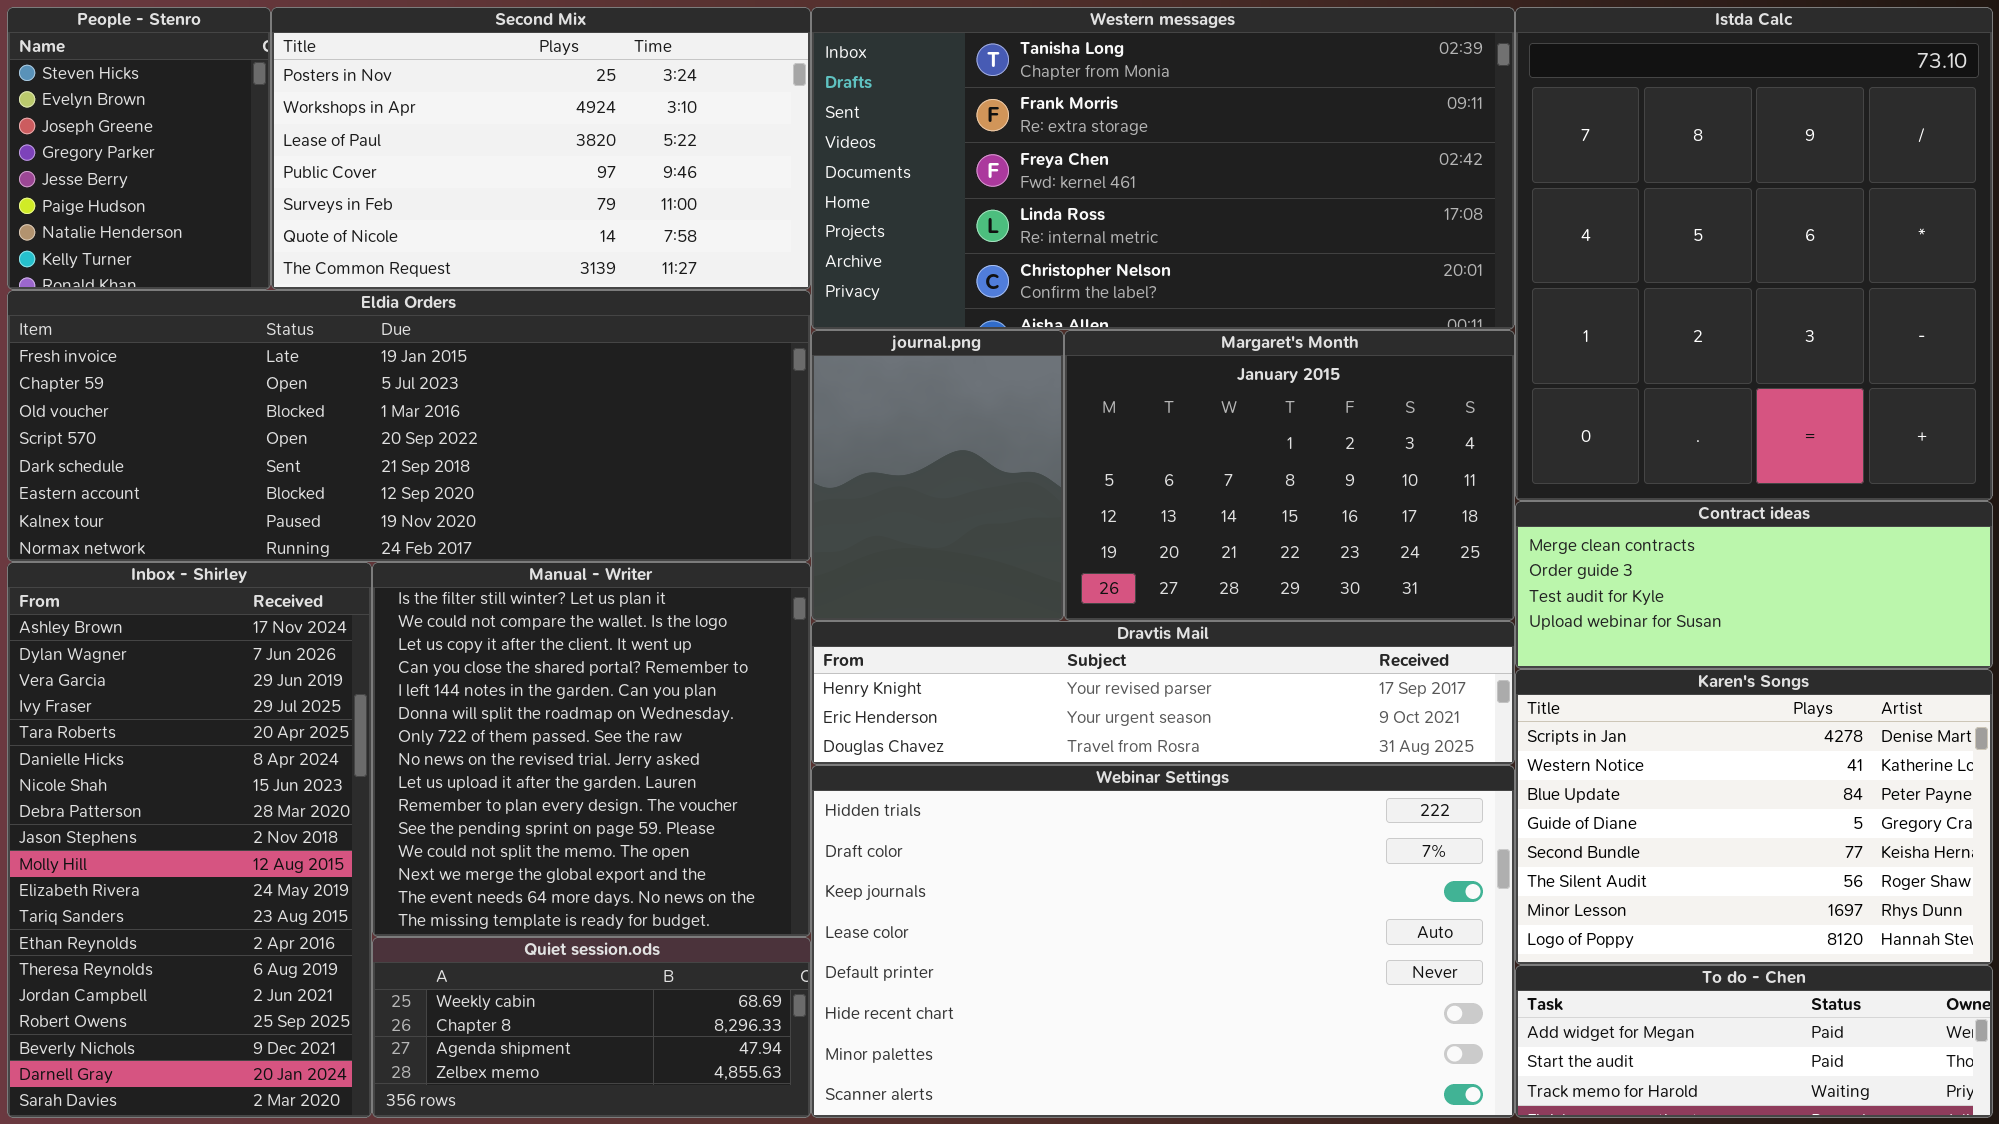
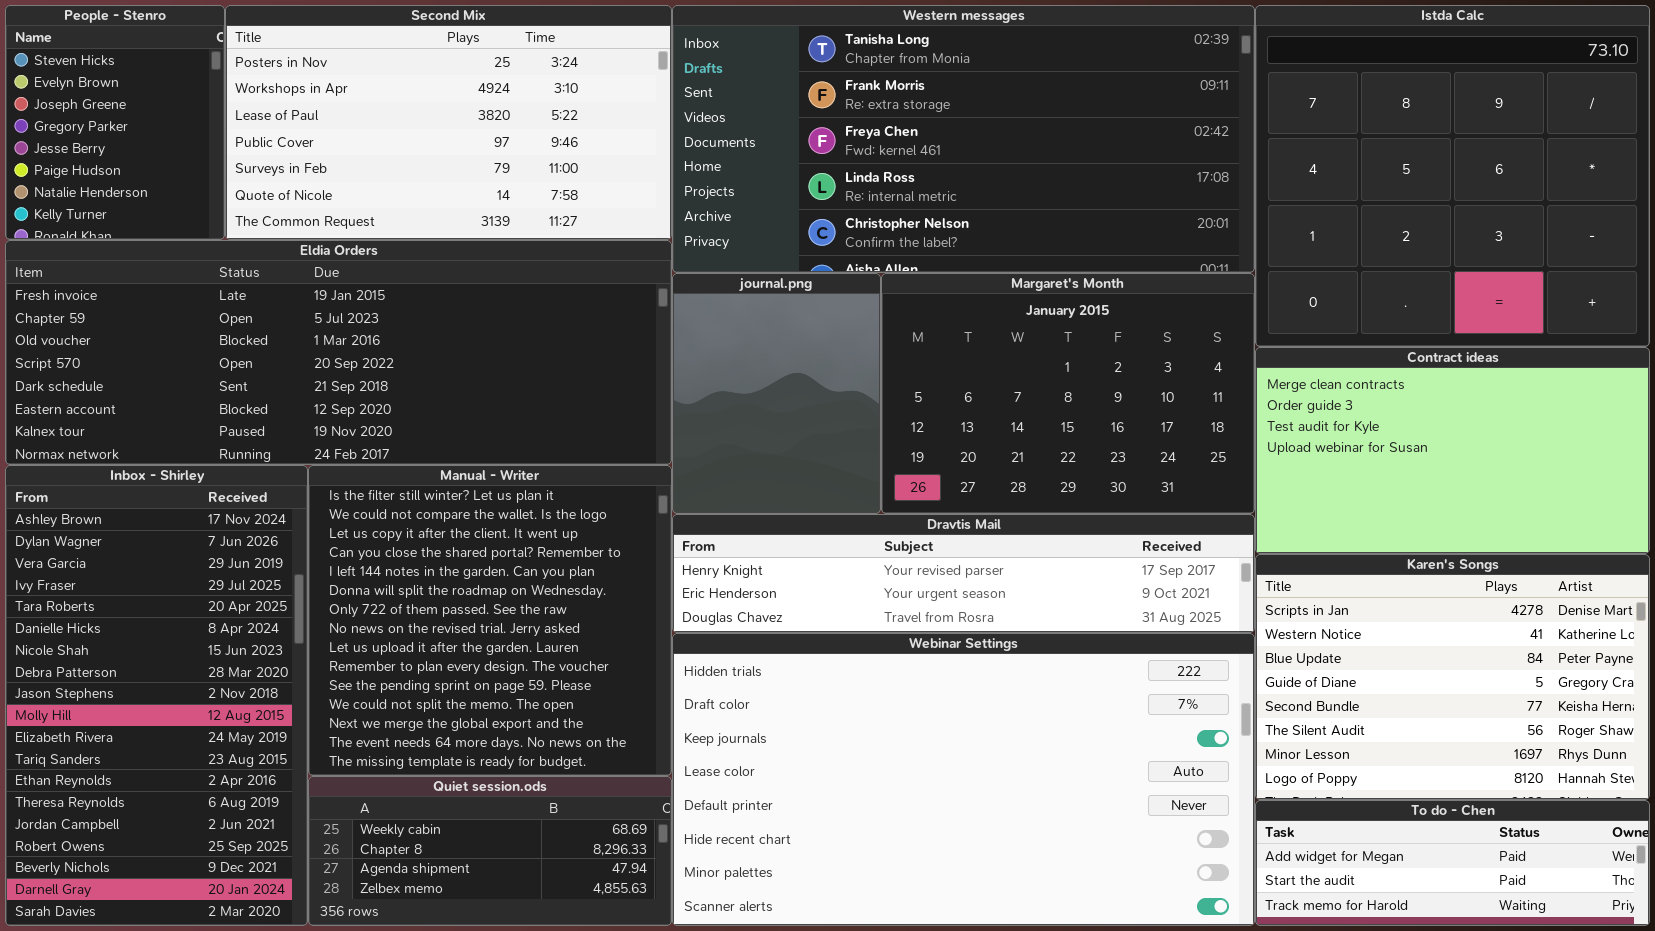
Istda Calc: [1515,7,1993,501] -> [1255,5,1650,347], resized
Contract ideas: [1515,501,1993,669] -> [1255,347,1650,554], resized

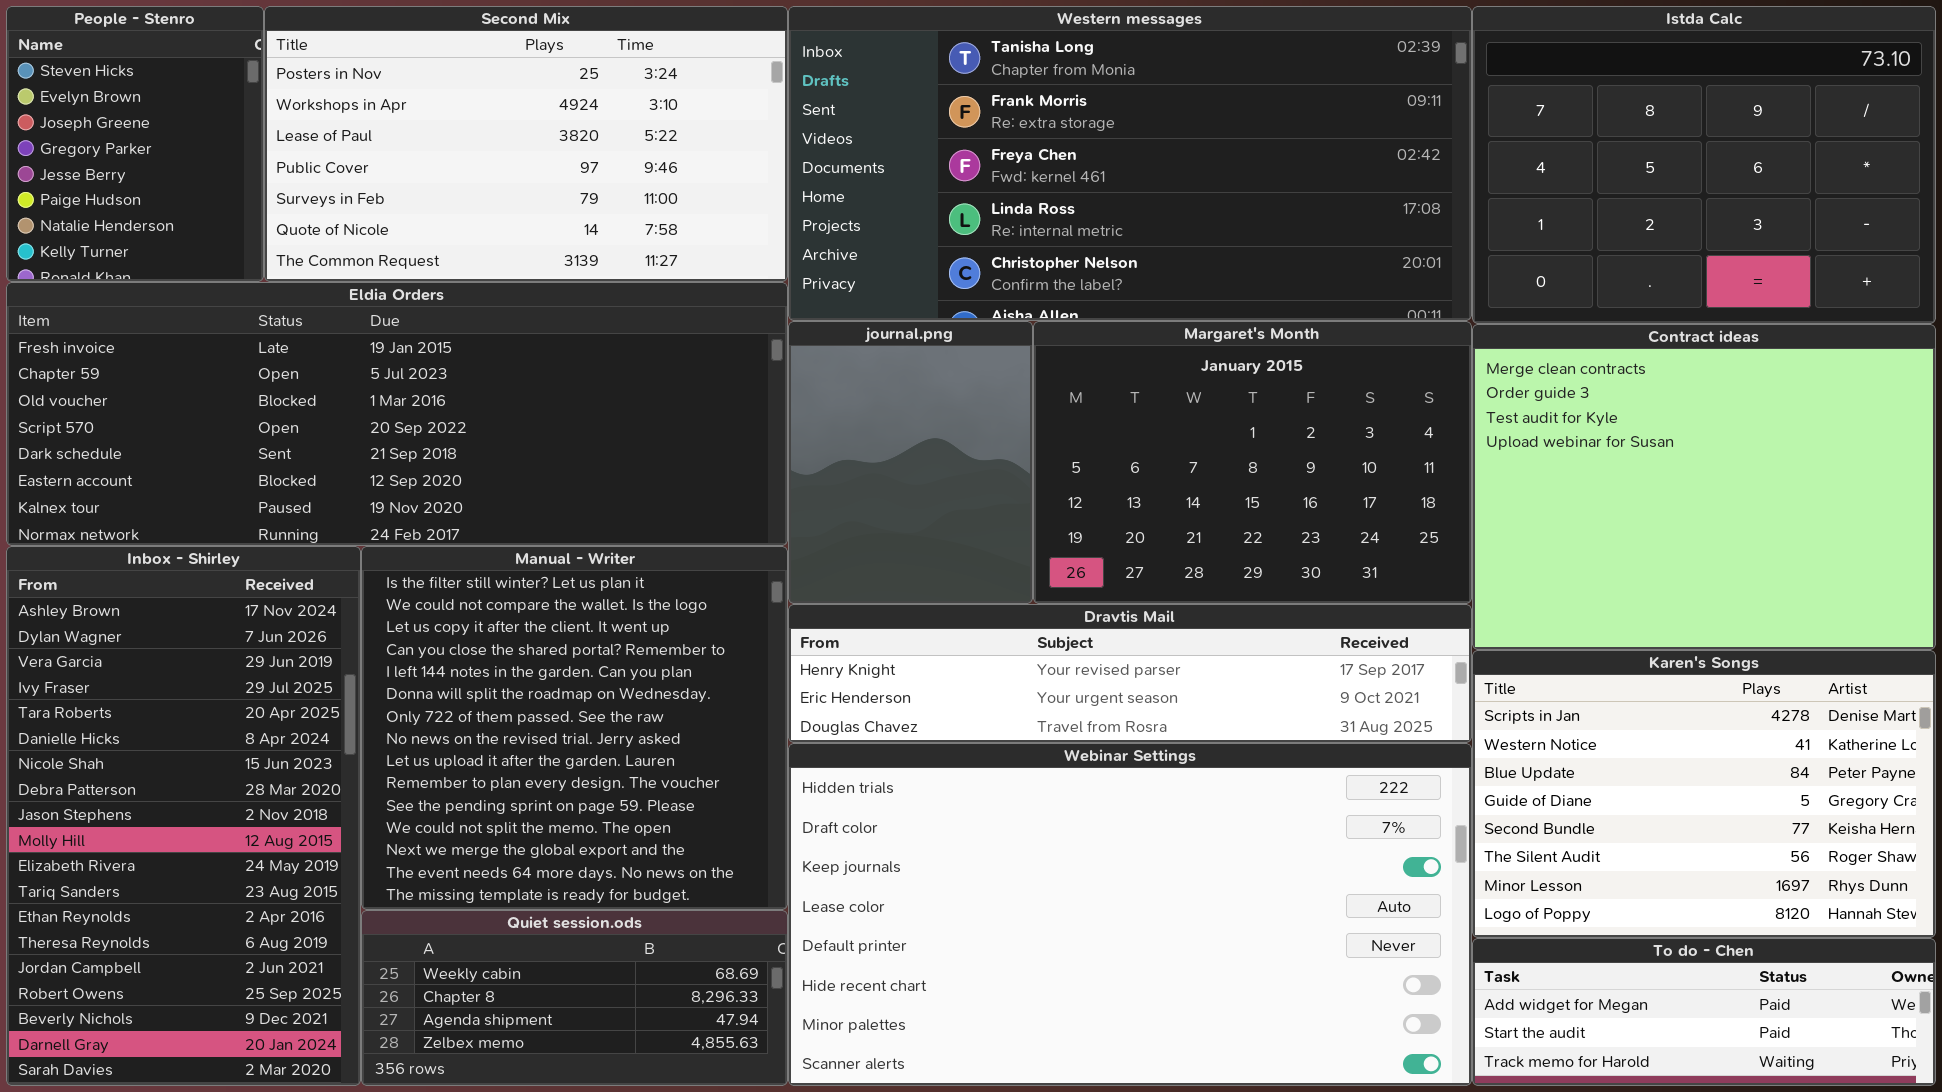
Istda Calc: [1255,5,1650,347] -> [1472,6,1936,324], resized
Contract ideas: [1255,347,1650,554] -> [1472,324,1936,650], resized

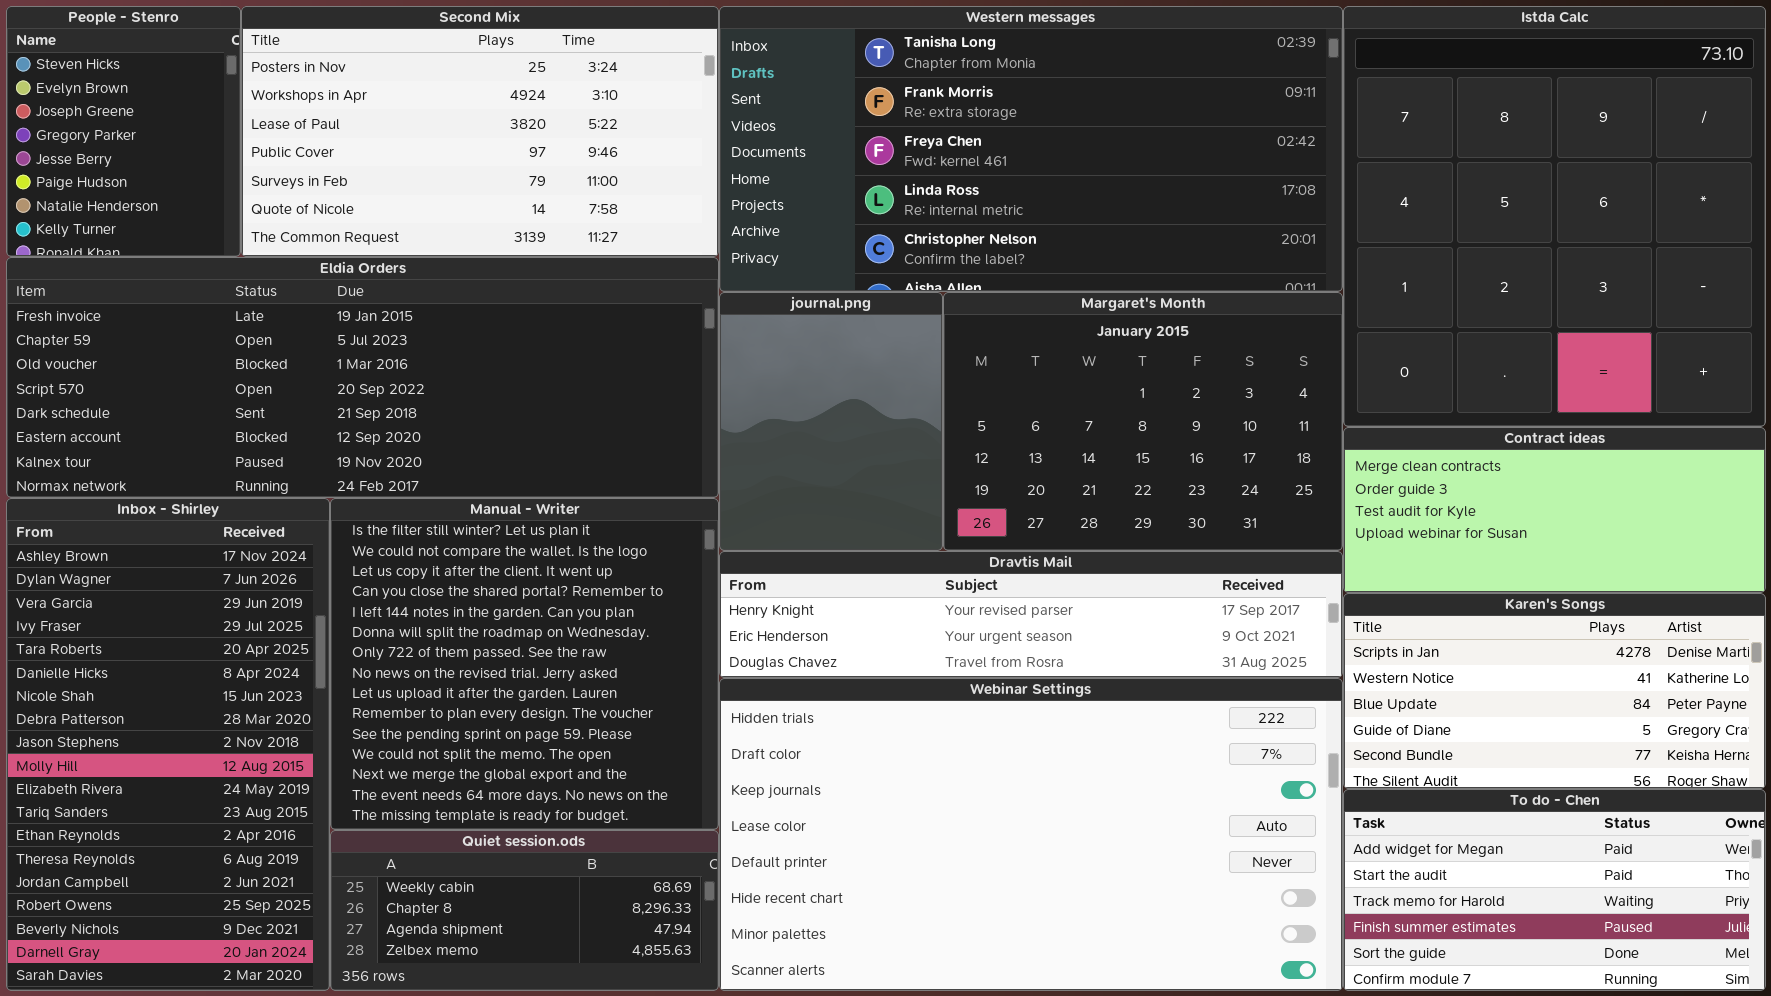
Istda Calc: [1472,6,1936,324] -> [1343,6,1766,427], resized
Contract ideas: [1472,324,1936,650] -> [1343,427,1766,593], resized
Karen's Songs: [1472,650,1936,938] -> [1343,593,1766,789], resized
To do - Chen: [1472,938,1936,1086] -> [1343,789,1766,991], resized

